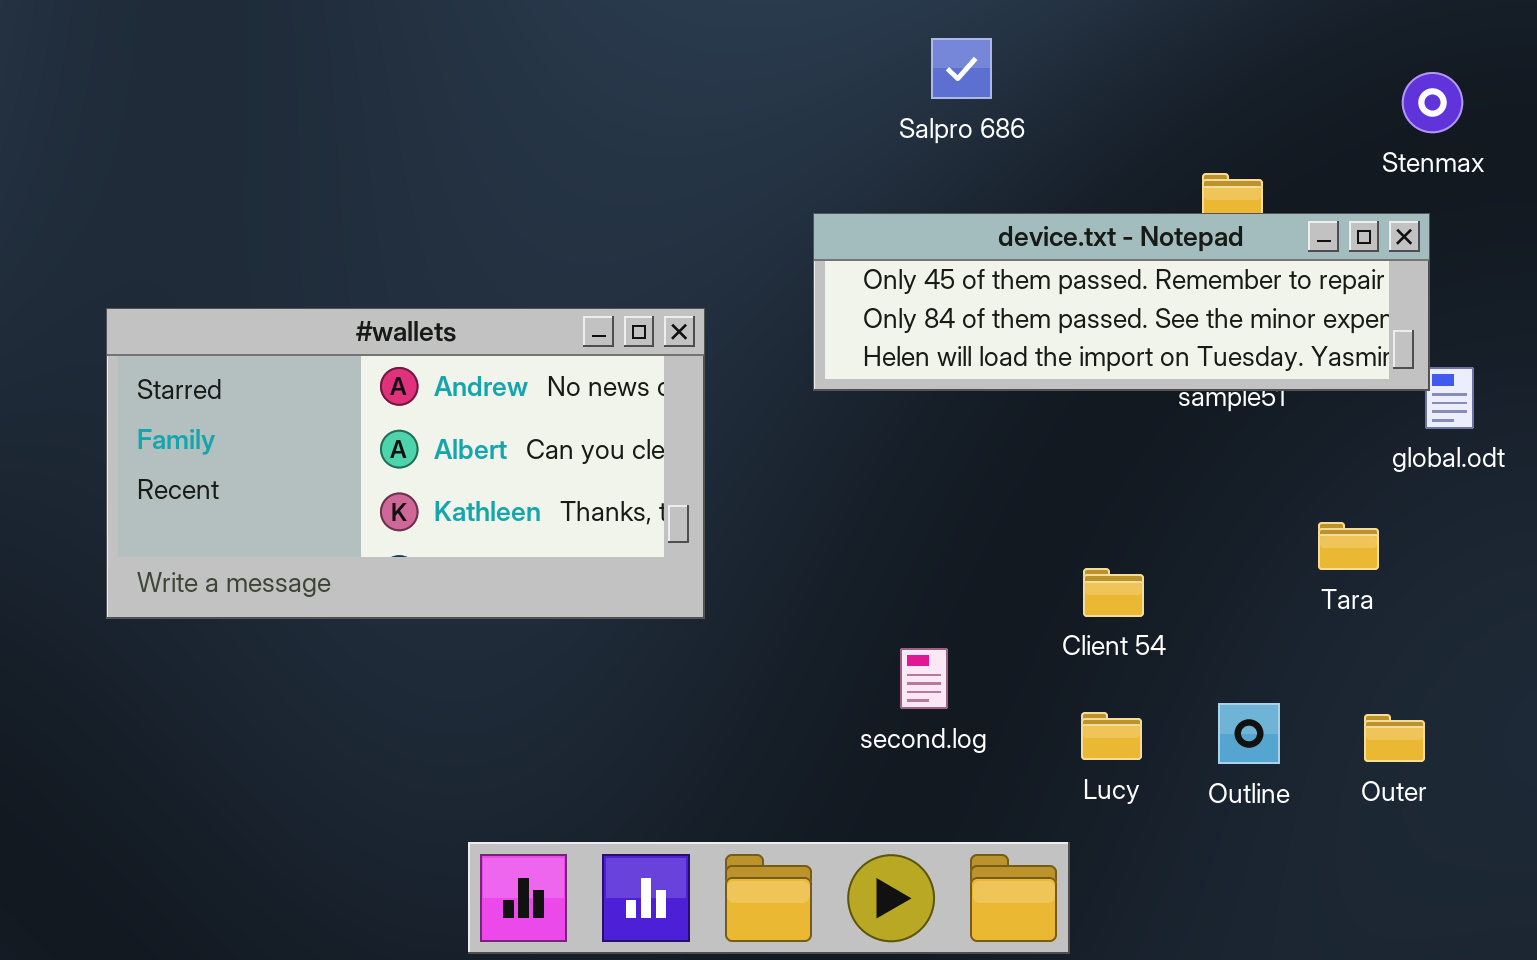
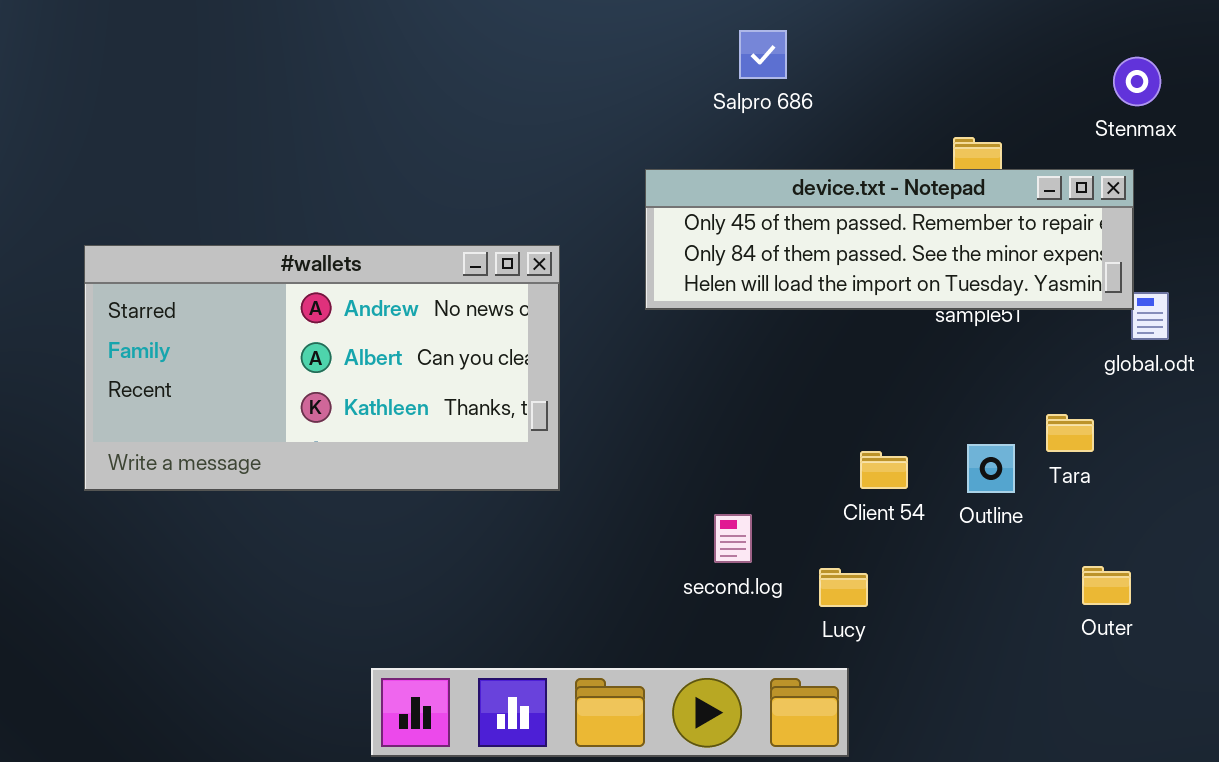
Outline: [1218,703,1280,764] -> [967,444,1015,493], moved
Lucy: [1081,712,1142,760] -> [819,568,868,607], moved

